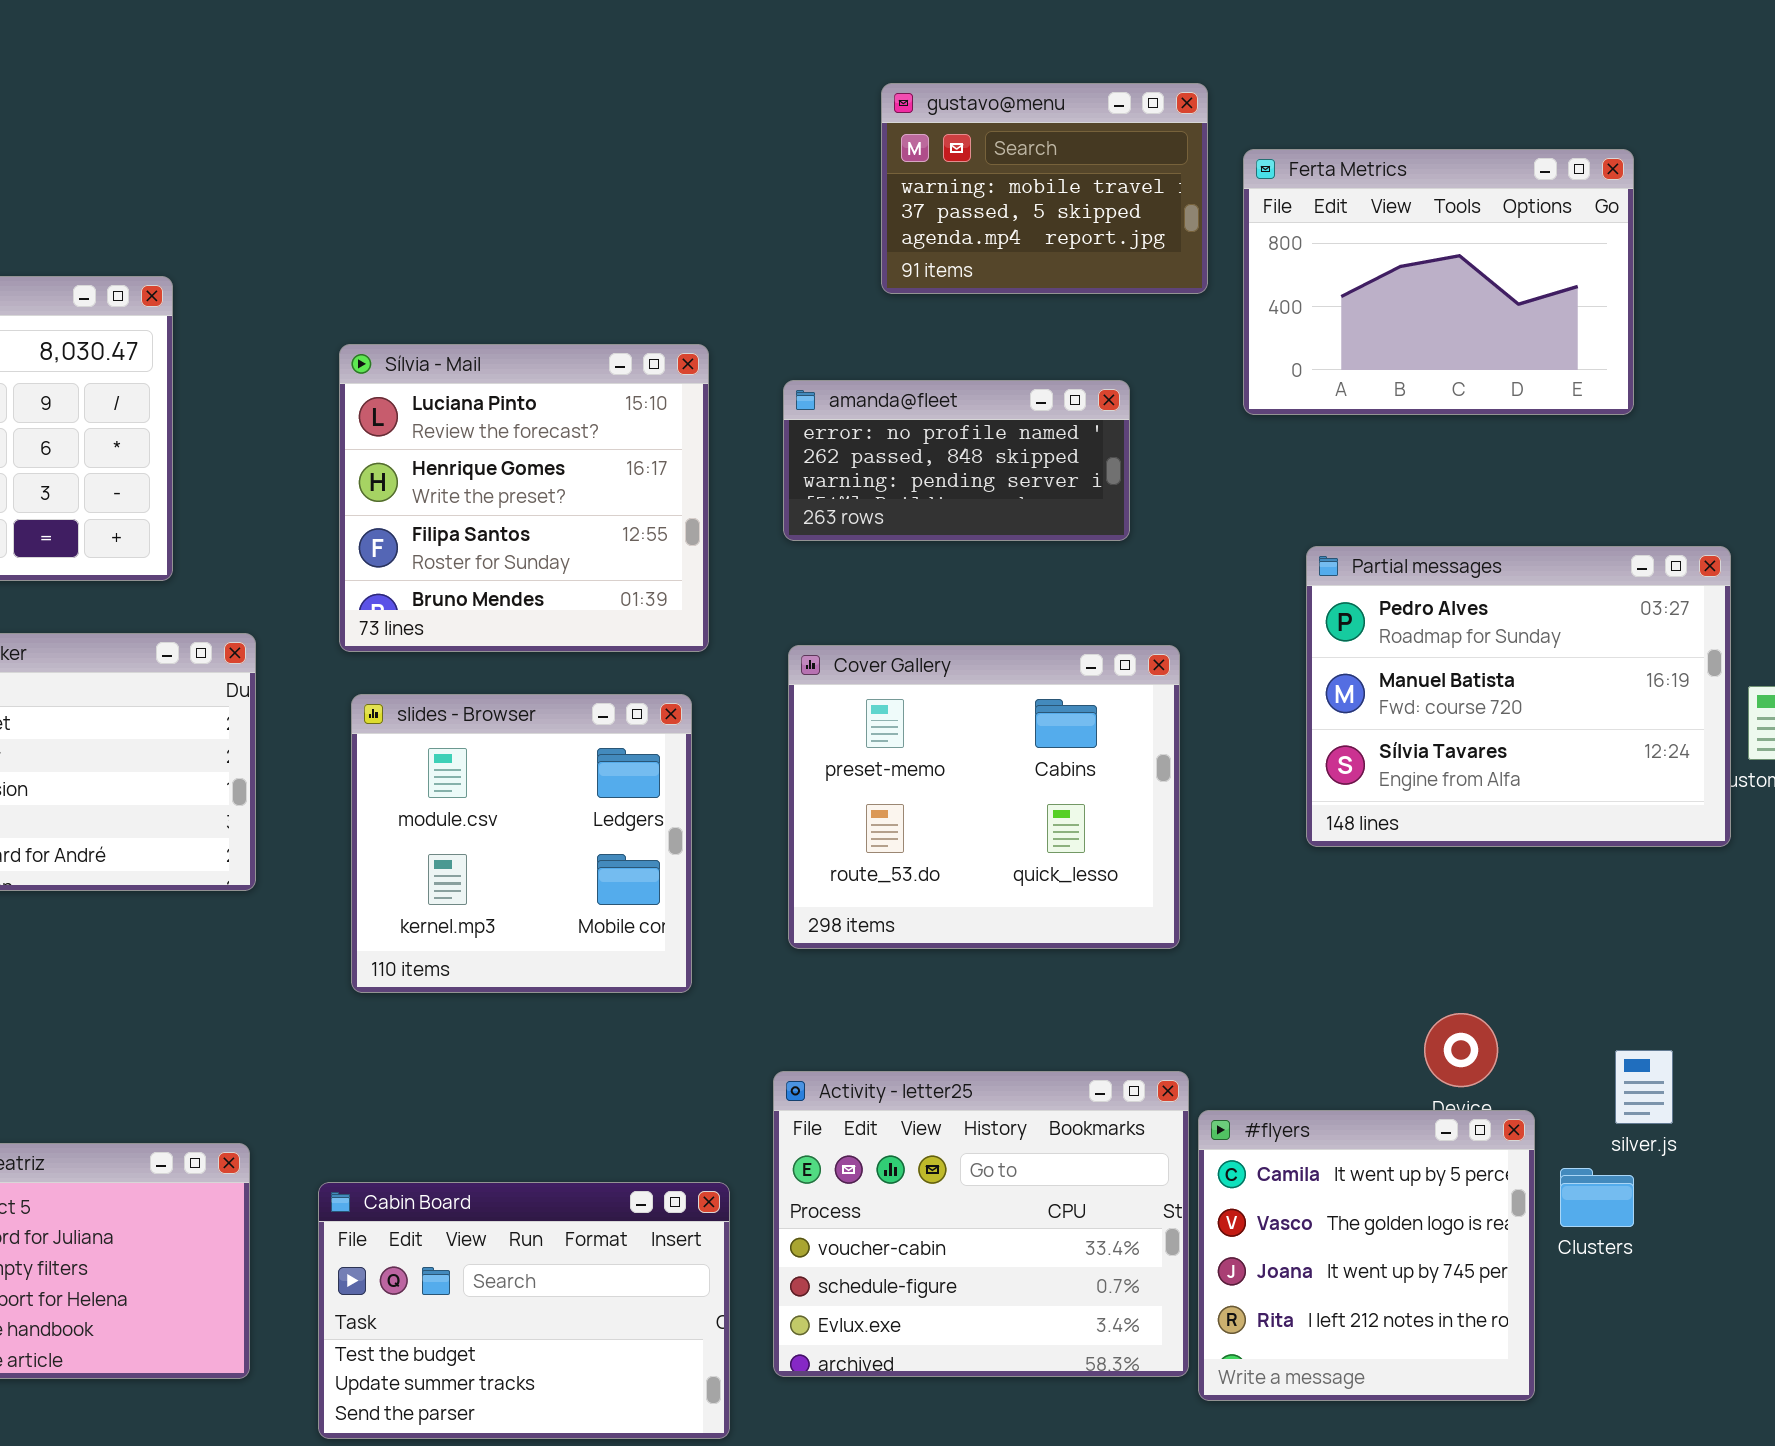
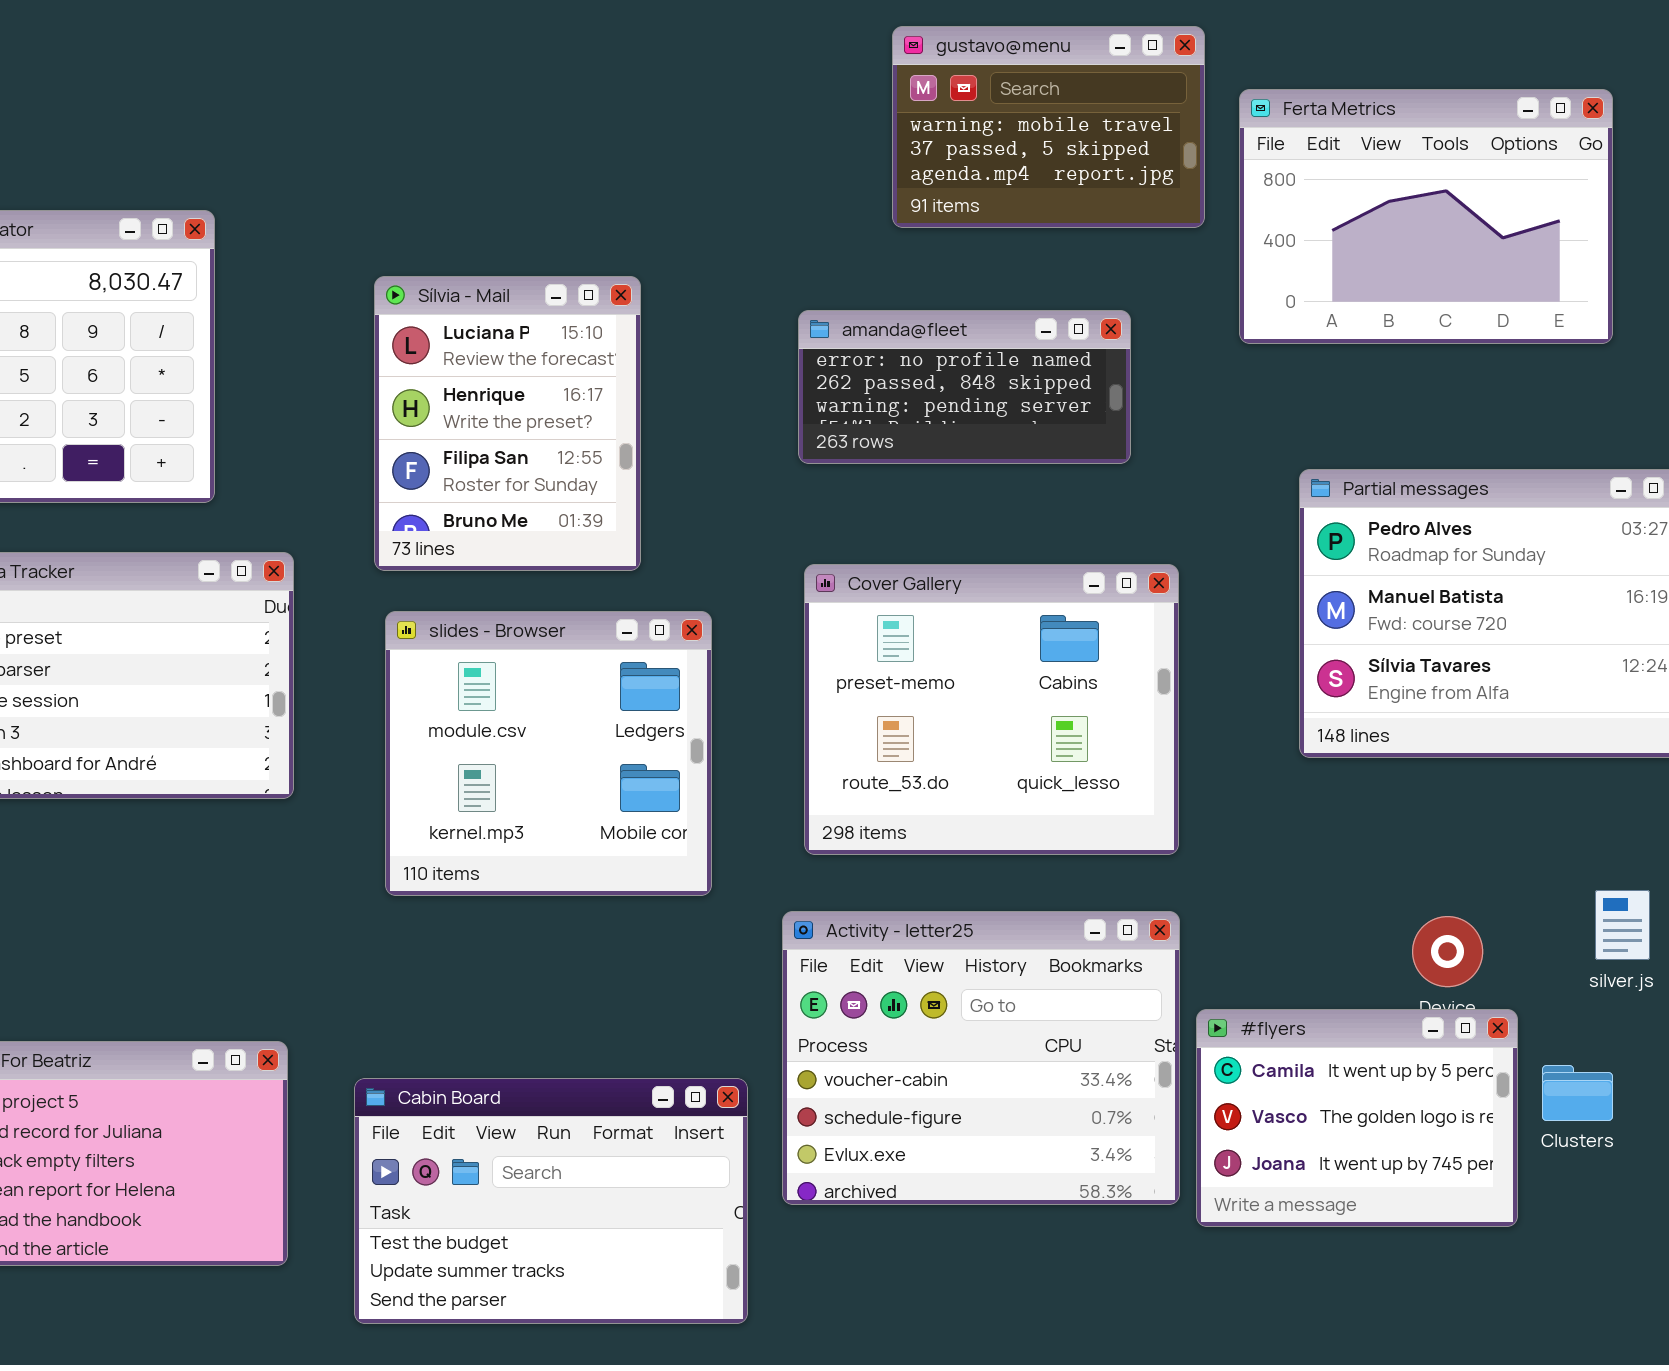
Sílvia - Mail: [339,344,709,652] -> [374,276,641,571], resized
silver.js: [1615,1050,1673,1124] -> [1595,890,1650,960], moved
Activity - letter25: [773,1071,1189,1377] -> [782,911,1180,1205], moved
#flyers: [1198,1110,1535,1401] -> [1196,1009,1518,1227], resized

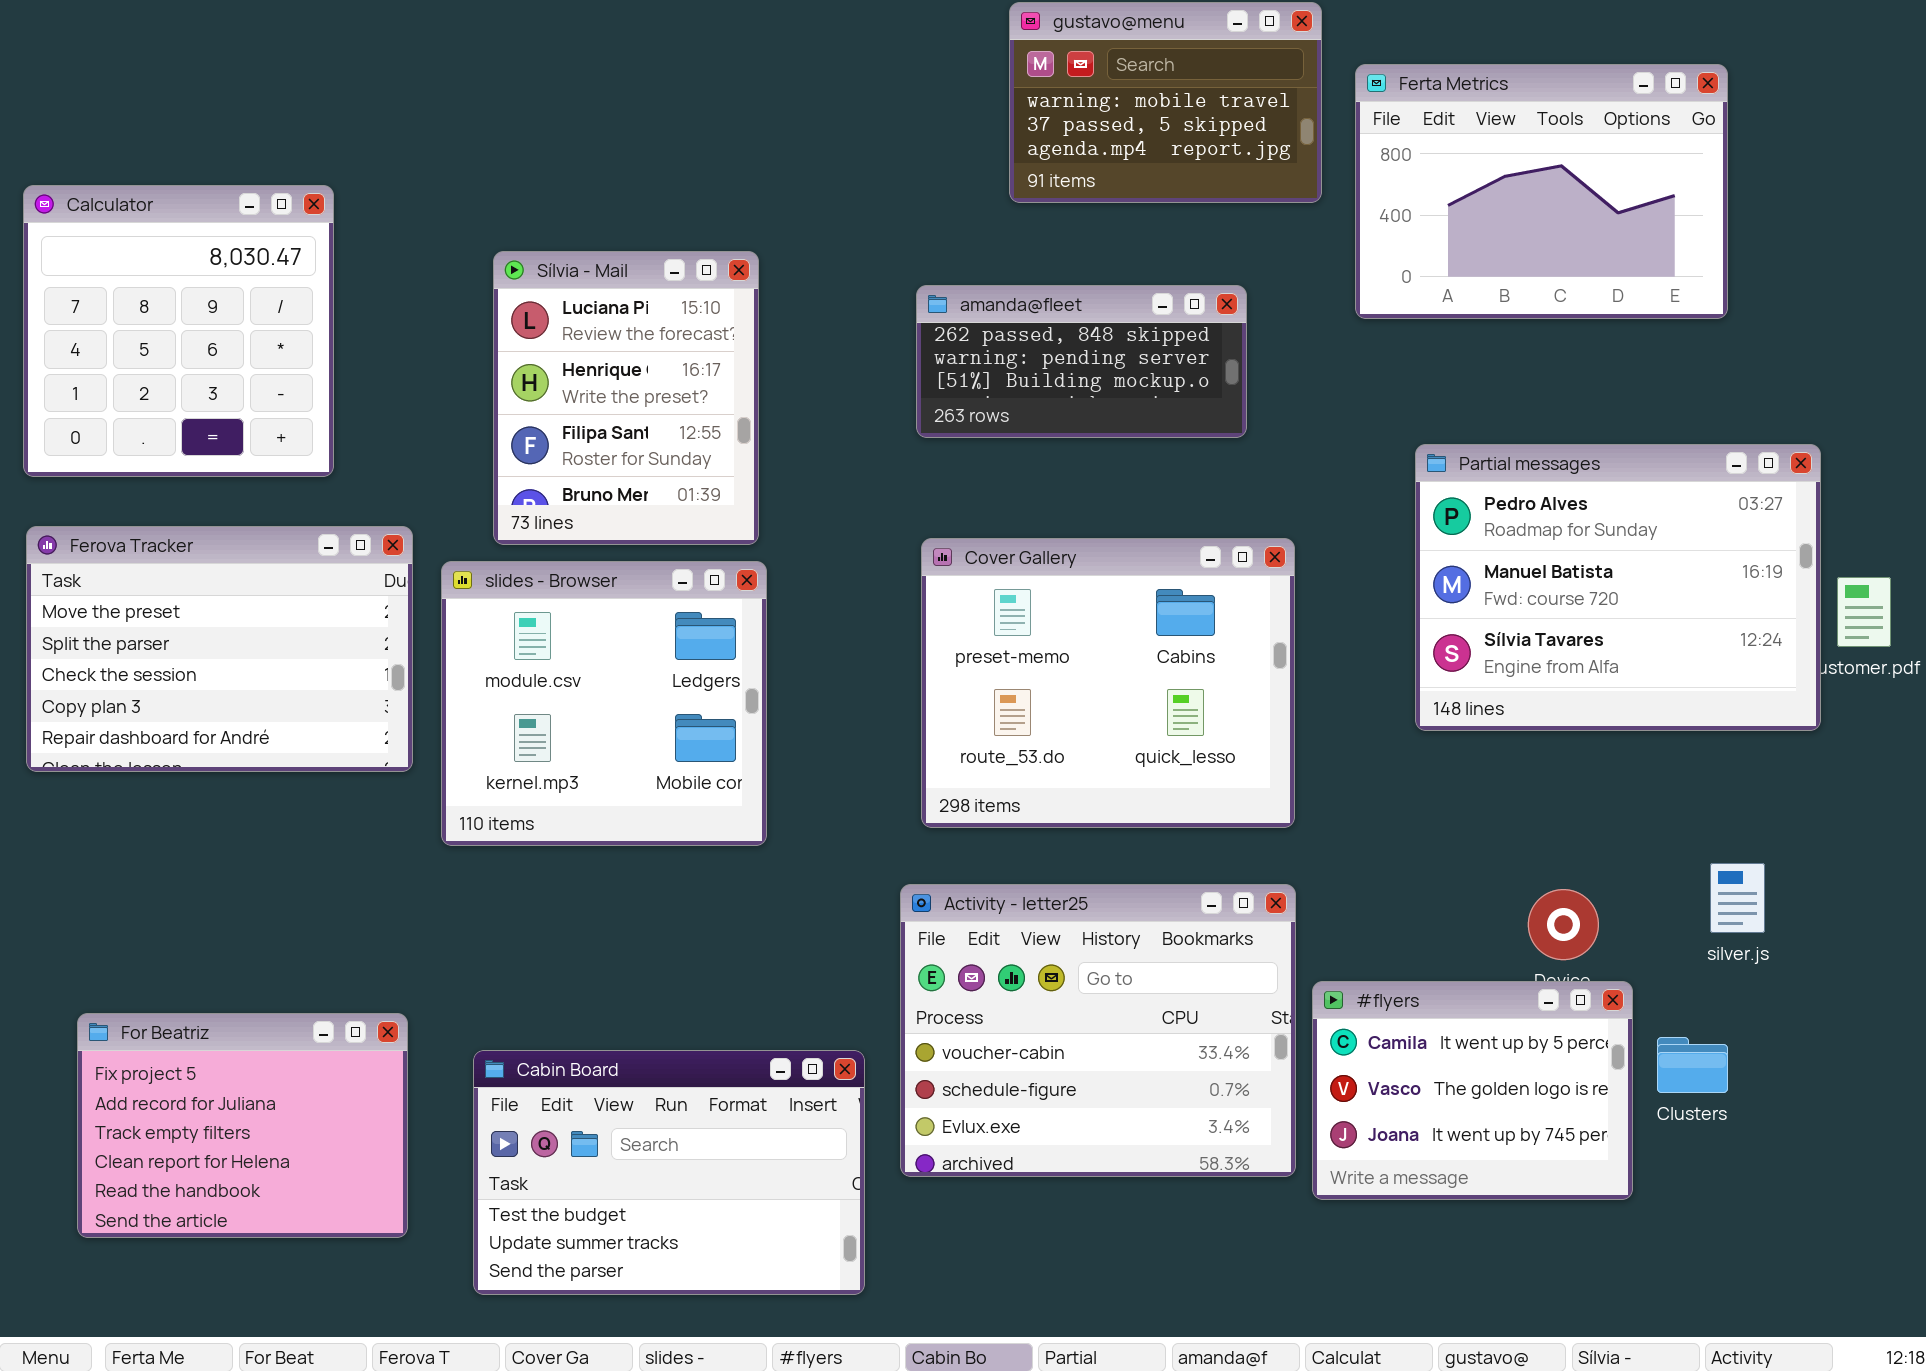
amanda@fleet: [798,310,1131,464] -> [916,285,1247,438], scrolled down 1 row
slides - Browser: [385,611,712,896] -> [441,561,767,846], moved

